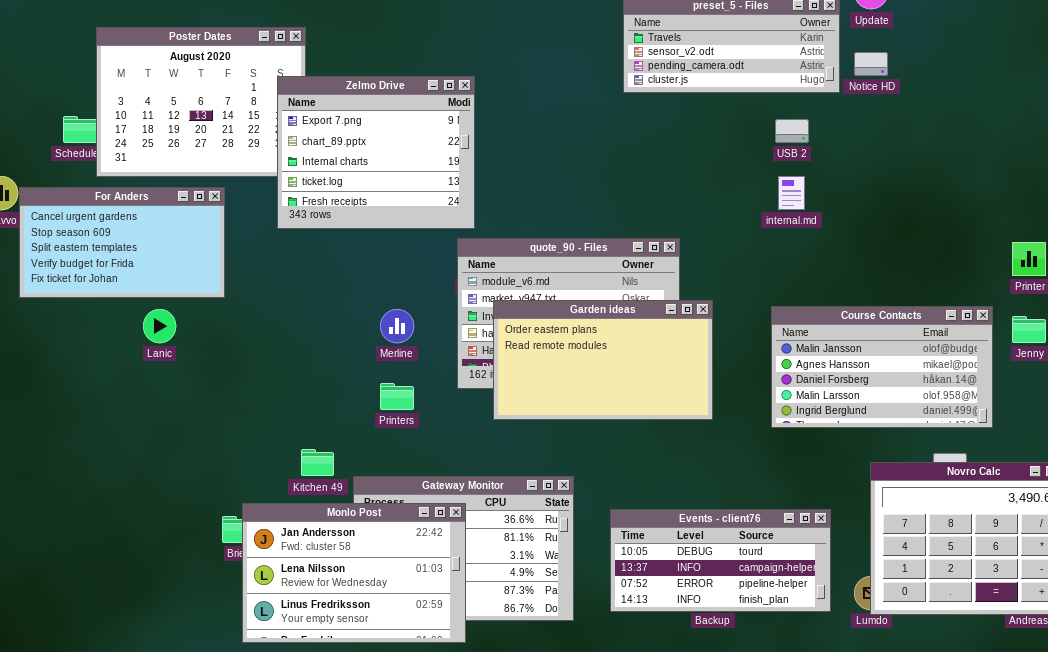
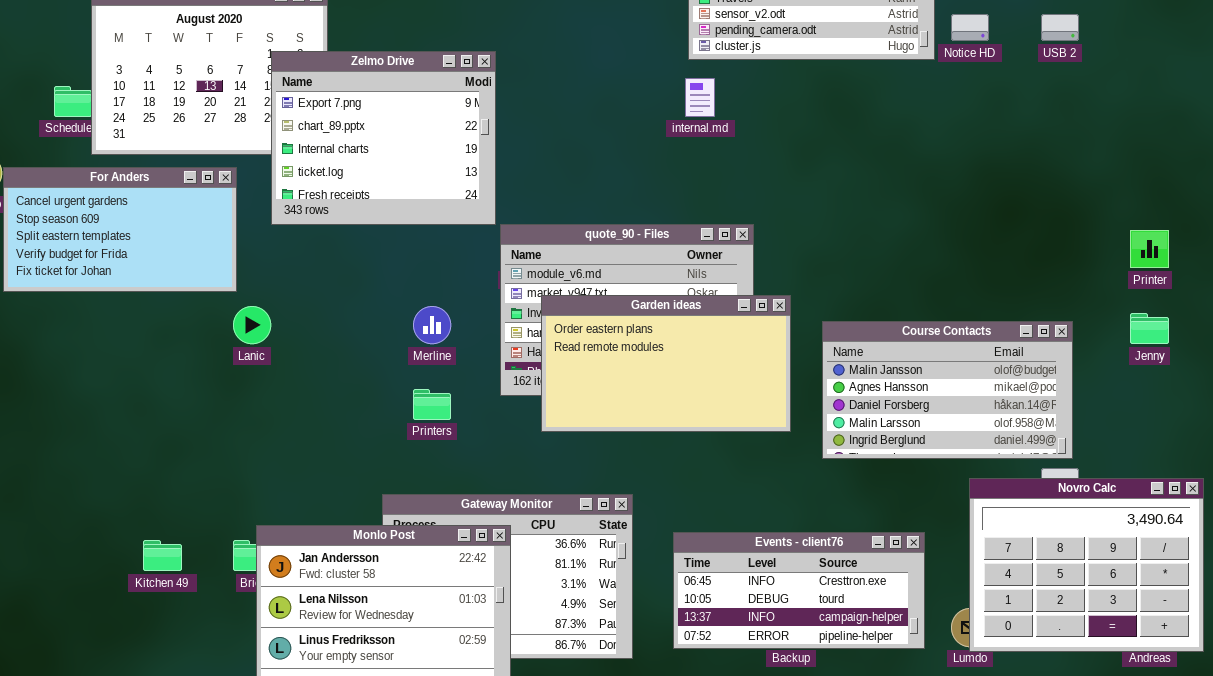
Zelmo Drive: [277,76,475,229] -> [271,51,496,225], moved
USB 2: [775,119,809,143] -> [1041,14,1079,41], moved
internal.md: [778,176,805,210] -> [685,78,715,117], moved
Course Contacts: [771,306,993,428] -> [822,321,1073,459], moved
Lanic: [143,309,176,343] -> [233,306,271,344], moved
Kitchen 49: [301,449,334,476] -> [143,540,182,571], moved
Events - client76: [610,509,831,612] -> [673,532,925,649], scrolled up 1 row

